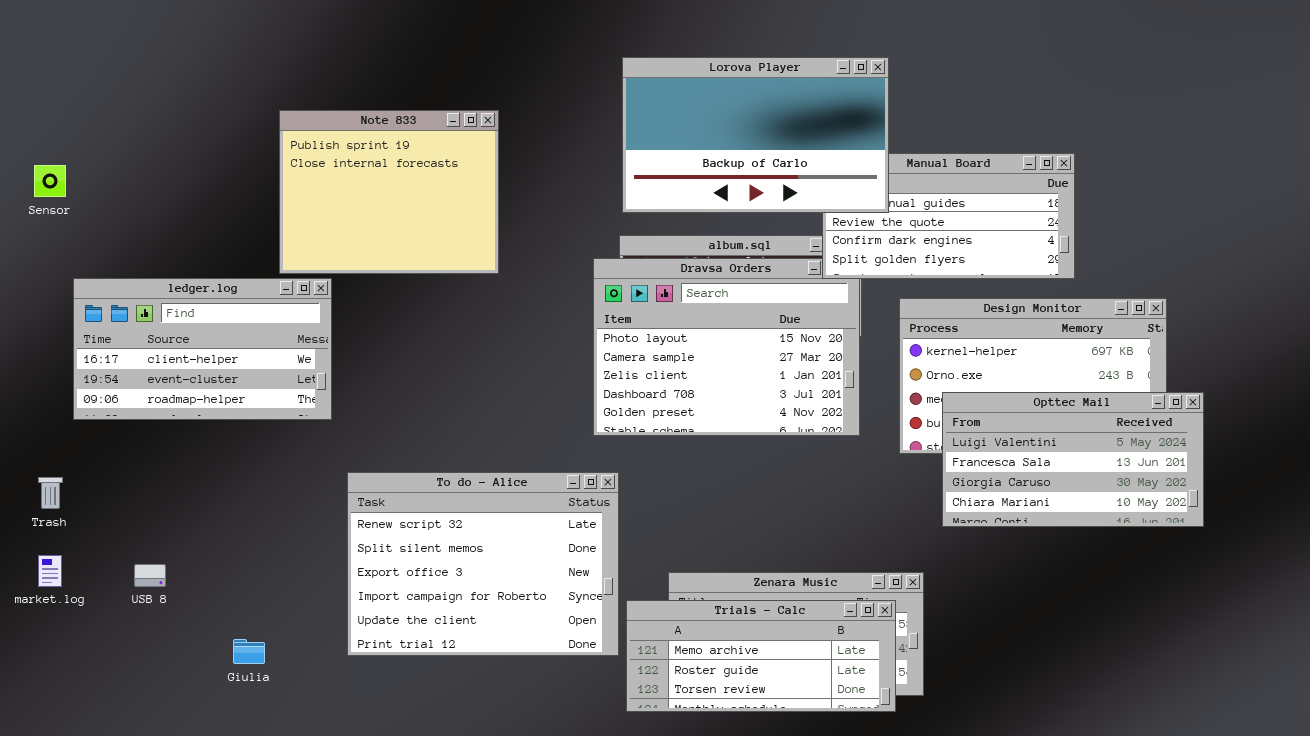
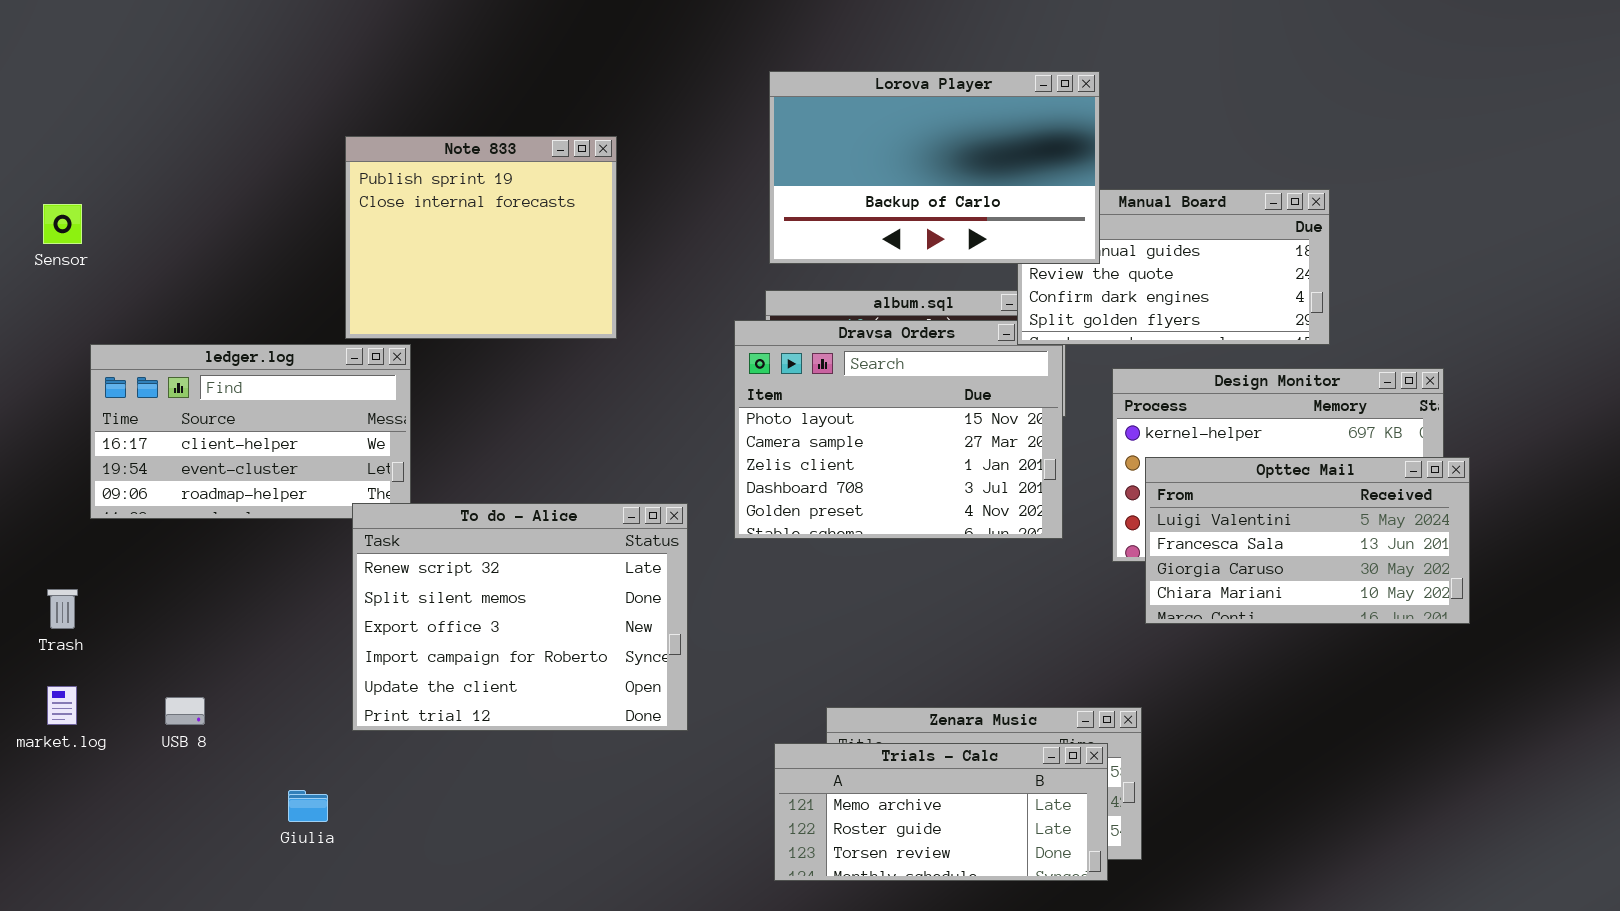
Opttec Mail: [942,392,1204,527] -> [1145,457,1470,624], moved
To do - Alice: [347,472,619,656] -> [352,503,688,731], moved

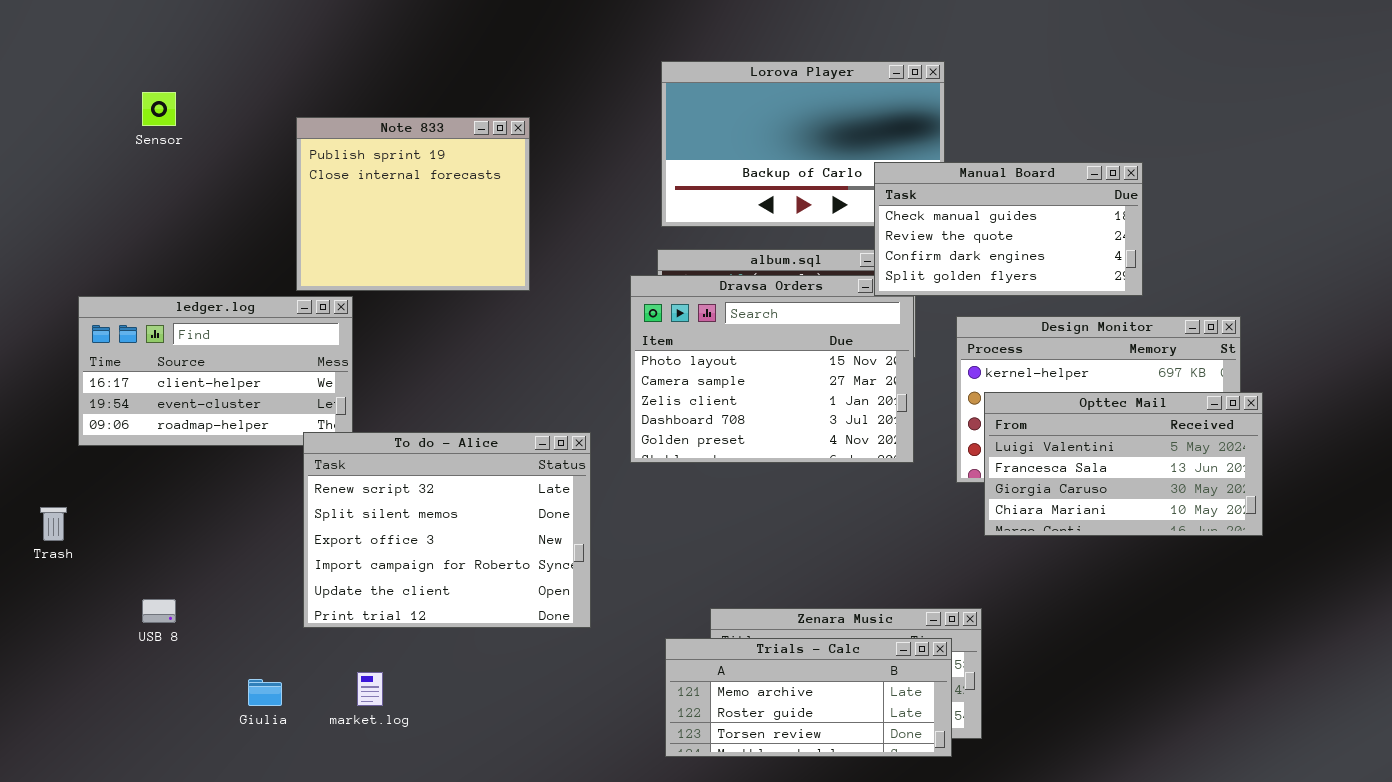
Manual Board: [1017,189,1330,345] -> [874,162,1143,296], raised
Sensor: [43,204,82,244] -> [142,92,176,126], moved
market.log: [47,686,77,725] -> [357,672,383,706], moved

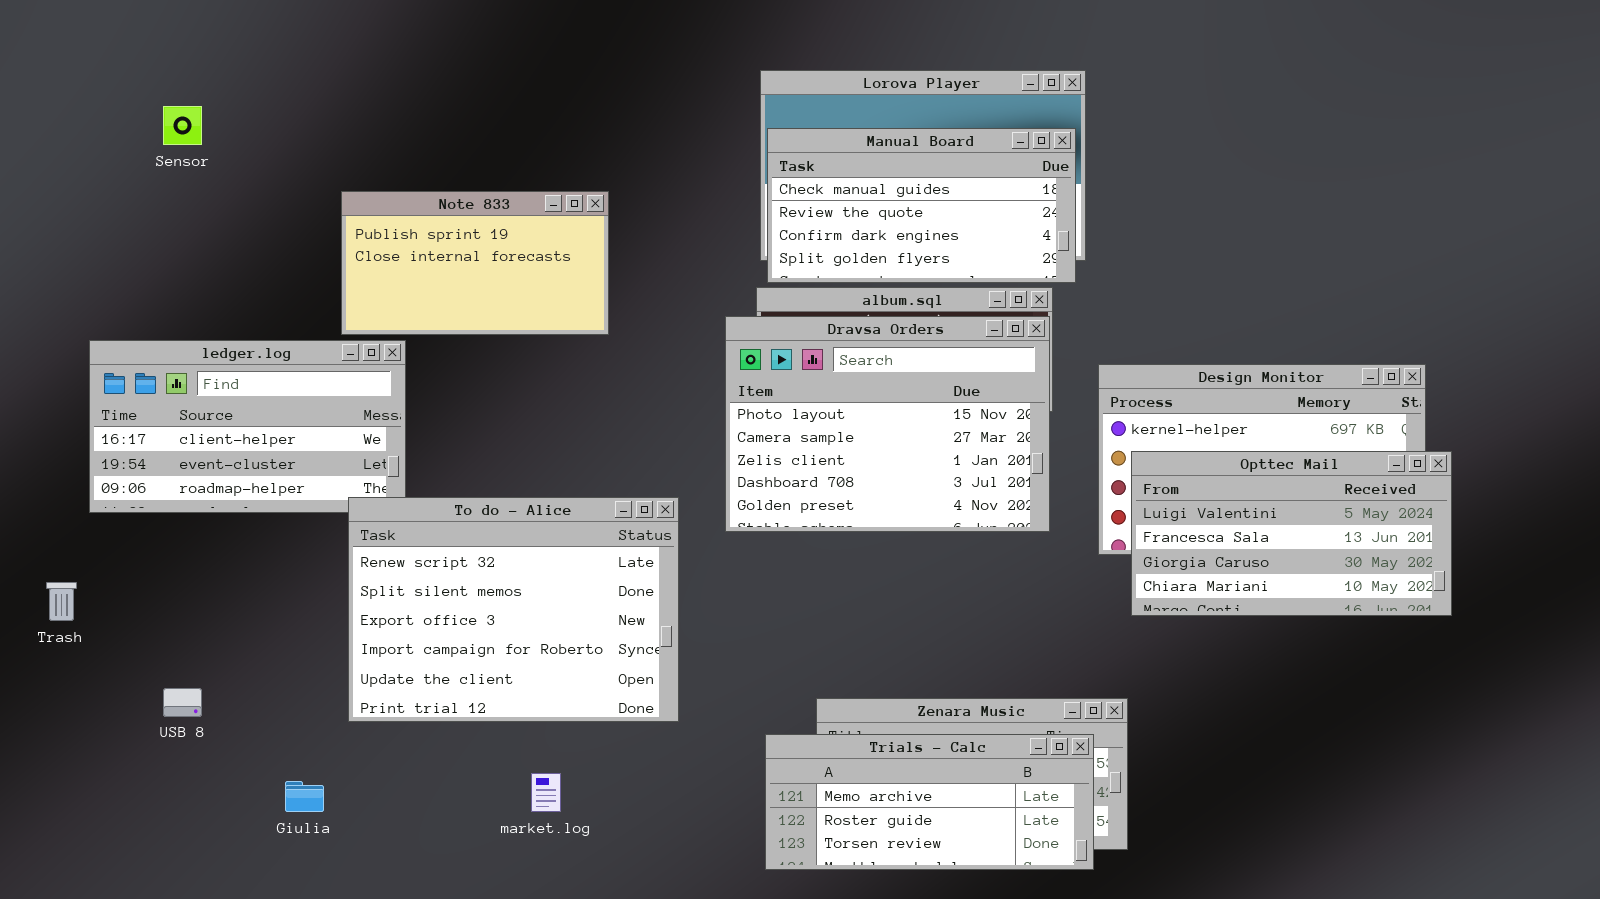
Note 833: [296,117,530,291] -> [341,191,609,335], resized
Manual Board: [874,162,1143,296] -> [767,128,1076,283], moved
market.log: [357,672,383,706] -> [531,773,561,812], moved

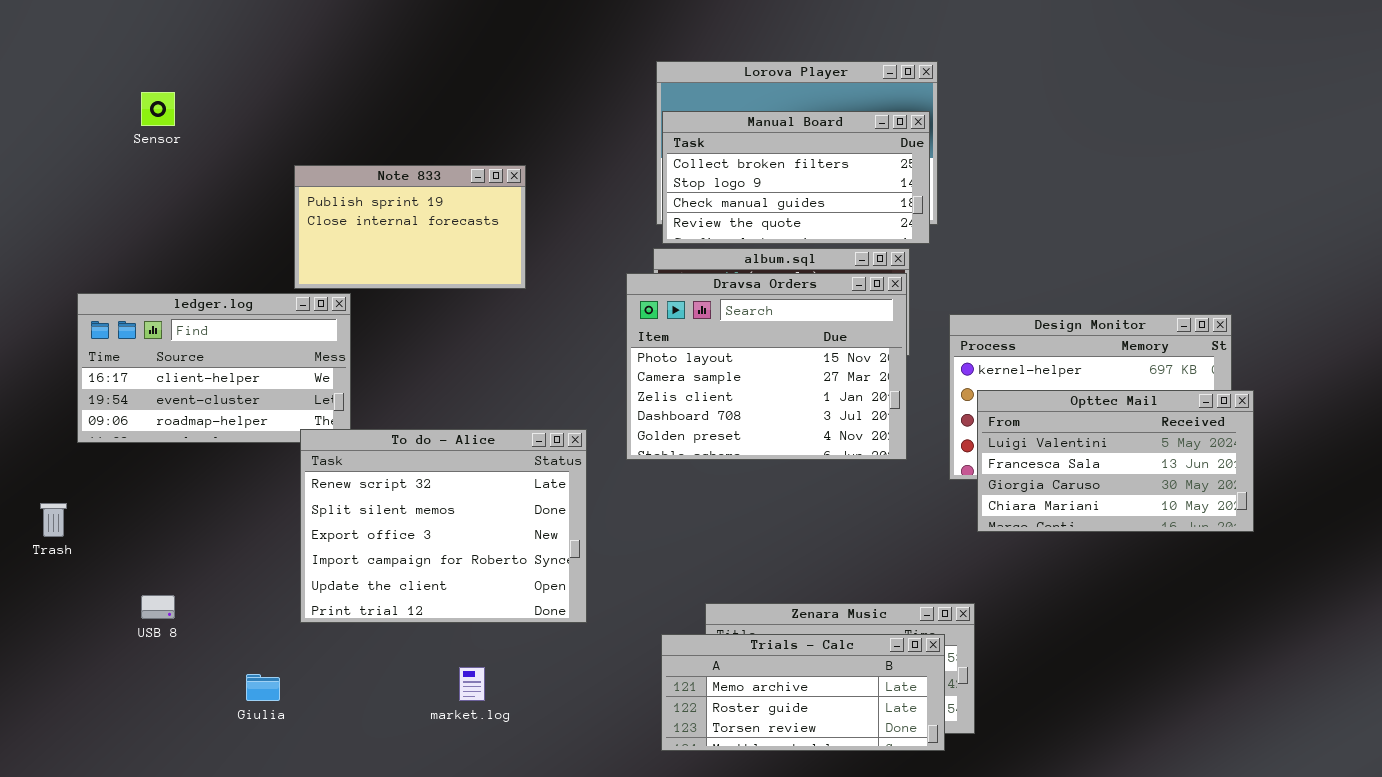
Manual Board: [767,128,1076,283] -> [662,111,930,244], scrolled up 2 rows

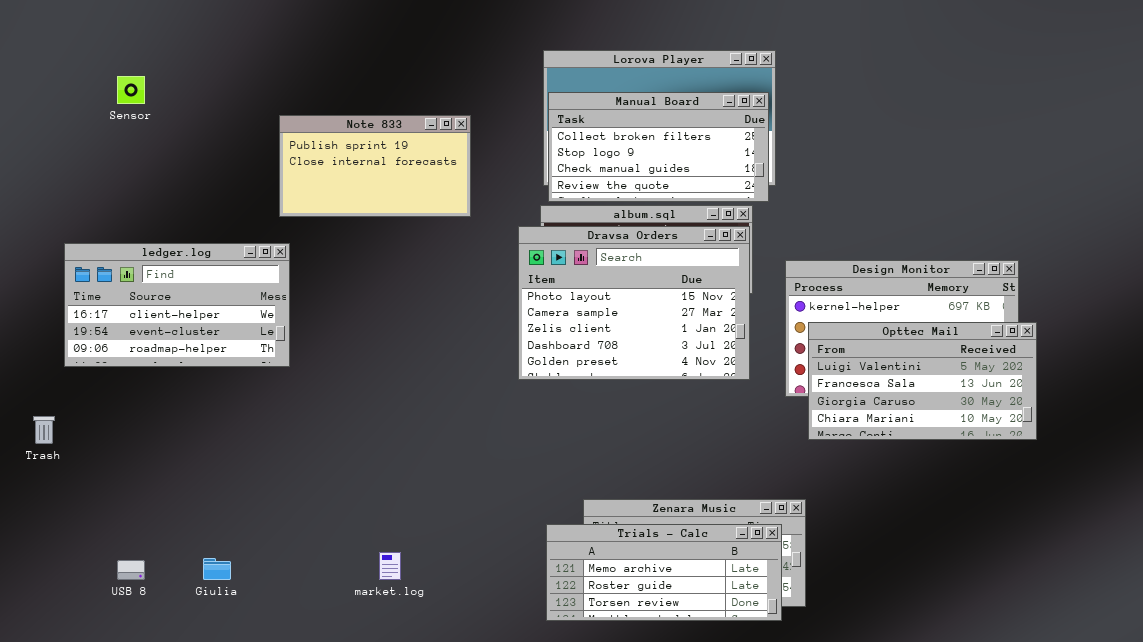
Note 833: [294,165,526,289] -> [279,115,471,217], moved
To do - Alice: [300,429,587,623] -> none, closed
USB 8: [141,595,175,619] -> [117,560,145,580], moved

